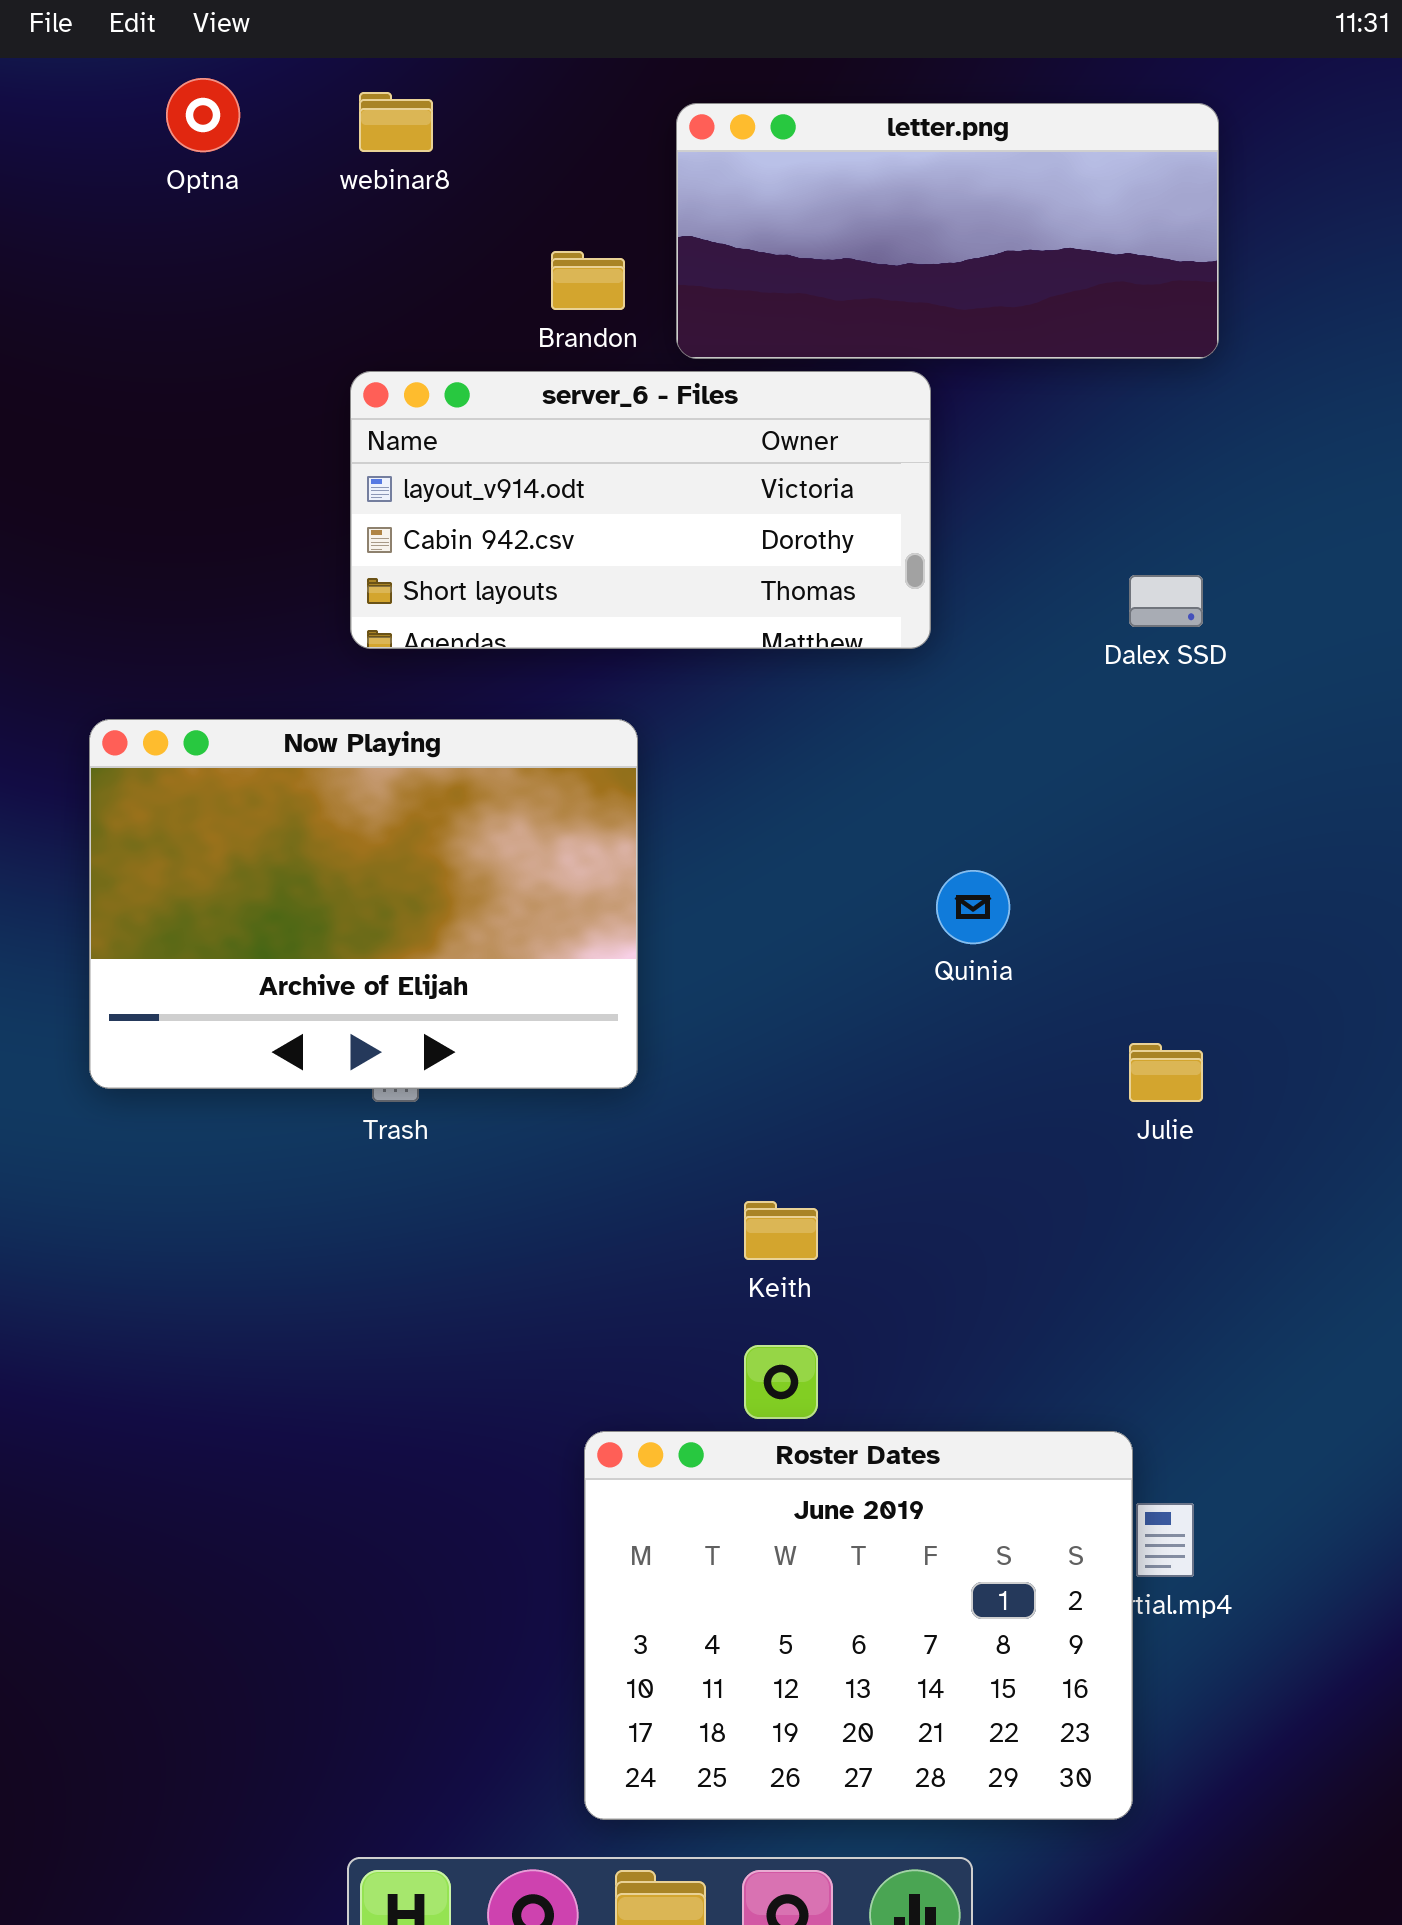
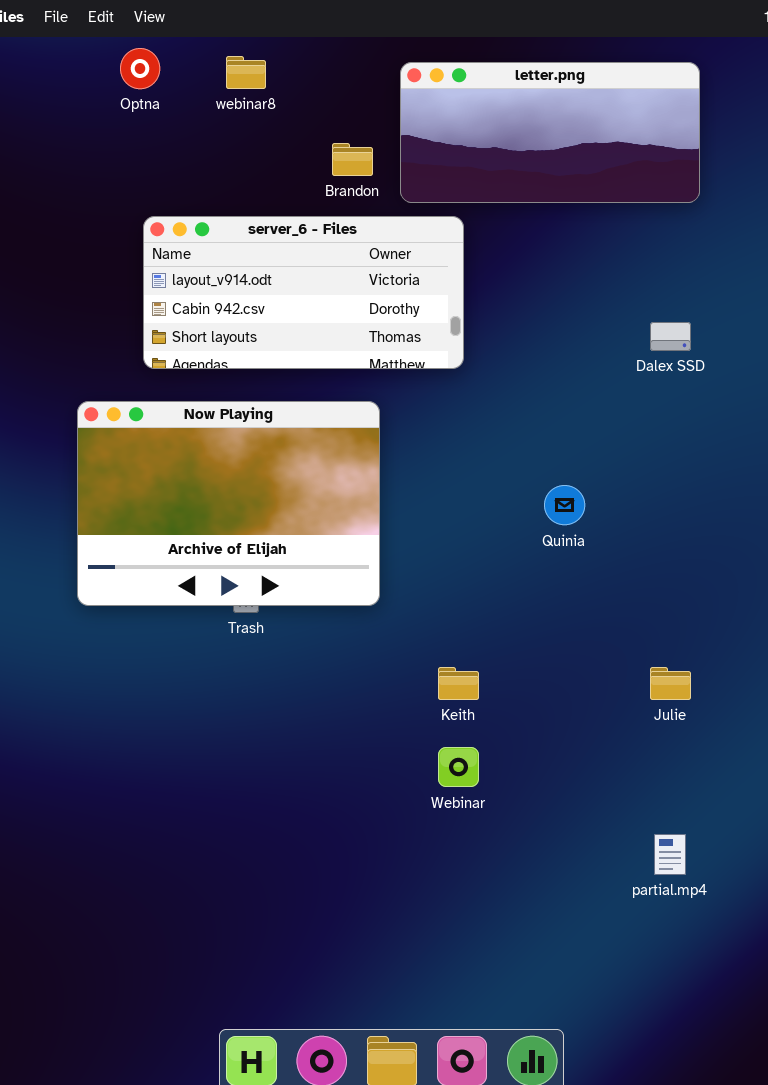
server_6 - Files: [350,371,931,649] -> [143,216,464,369], moved
Julie: [1129,1043,1203,1102] -> [650,667,691,700], moved
Roster Dates: [584,1431,1133,1820] -> none, closed

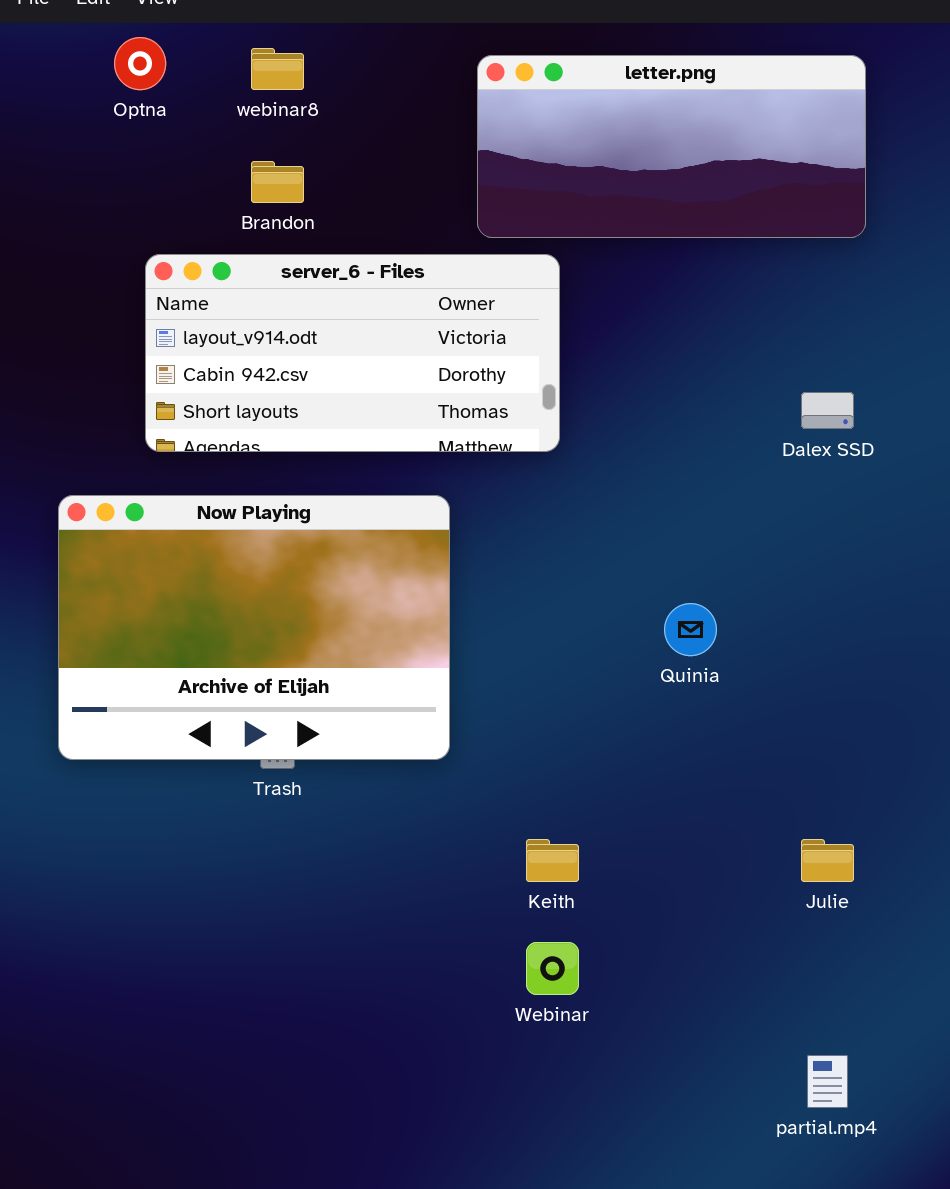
Brandon: [332,143,373,176] -> [251,161,304,203], moved

